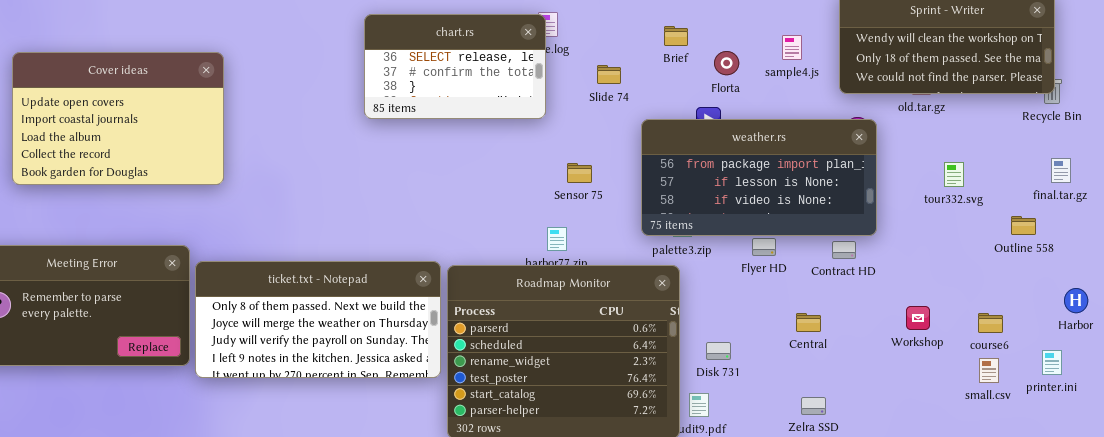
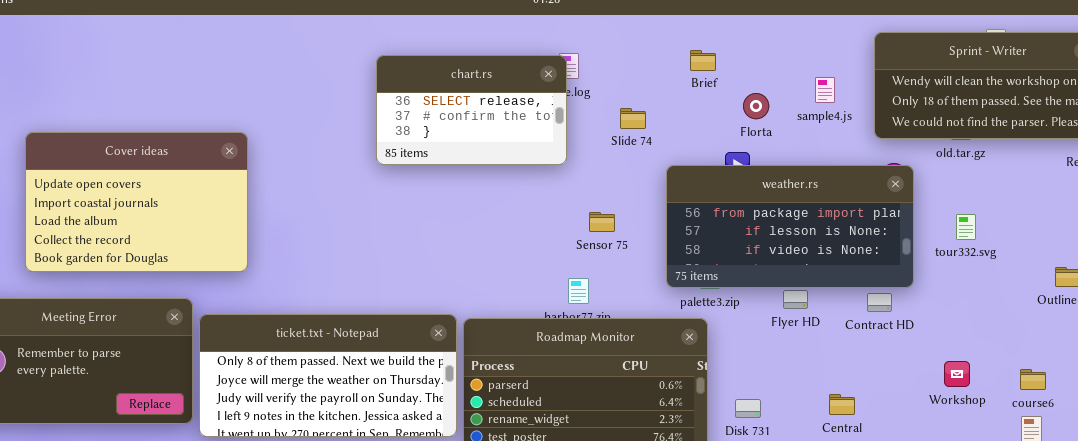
Brief: [664,26,688,46] -> [690,50,716,71], moved
Cover ideas: [12,52,224,185] -> [25,132,248,272], moved
tour332.svg: [944,162,964,187] -> [956,214,976,240], moved
Central: [796,313,821,332] -> [829,394,855,415], moved

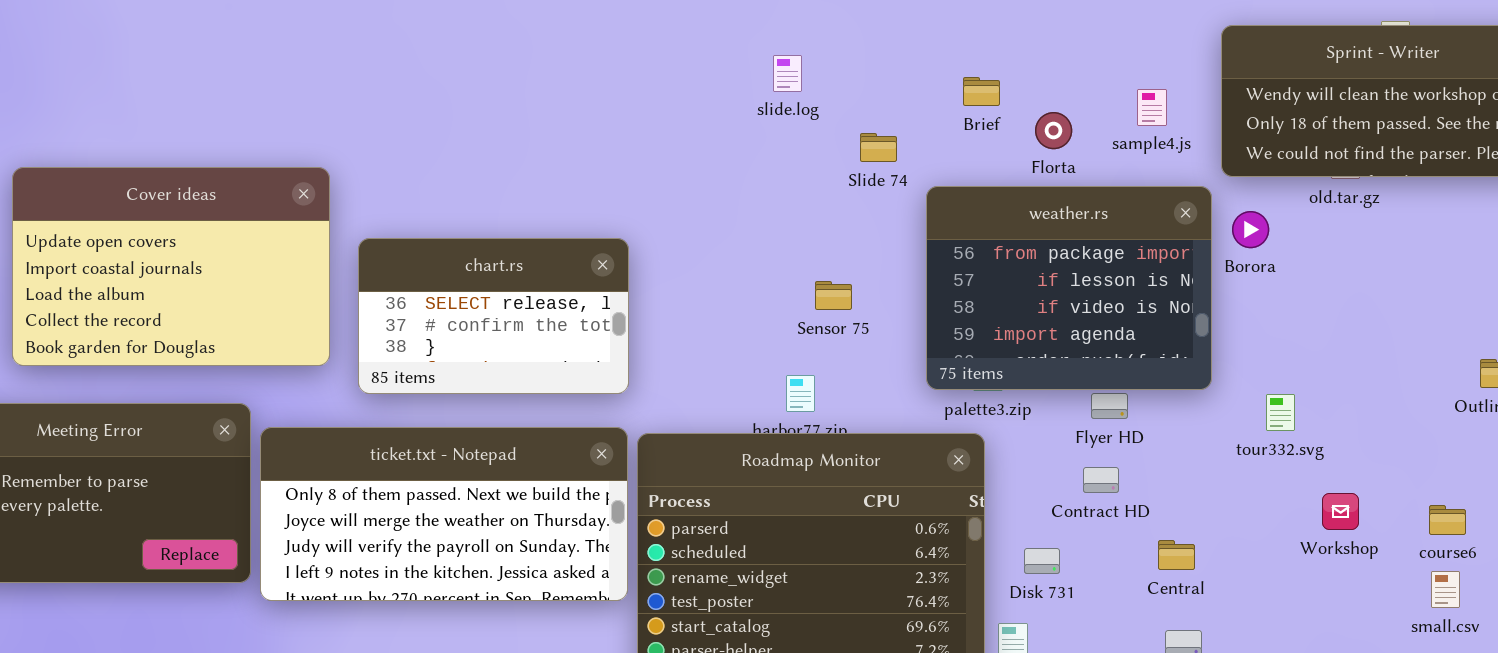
Brief: [690,50,716,71] -> [963,77,1000,106], moved
chart.rs: [376,55,567,165] -> [358,238,629,394], moved
weather.rs: [666,165,914,288] -> [926,186,1212,390], resized
tour332.svg: [956,214,976,240] -> [1266,394,1295,431], moved
Contract HD: [867,293,892,312] -> [1083,467,1119,493], moved

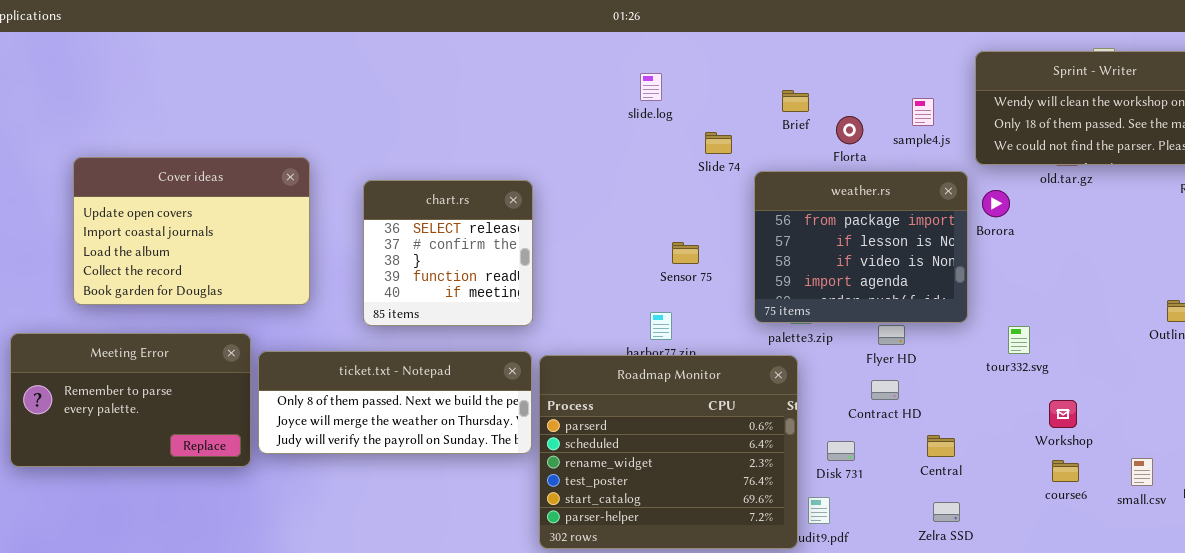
chart.rs: [358,238,629,394] -> [363,180,533,326], resized
ticket.txt - Notepad: [260,427,628,601] -> [258,351,532,454], resized
course6: [1429,505,1466,535] -> [1052,460,1079,482], moved

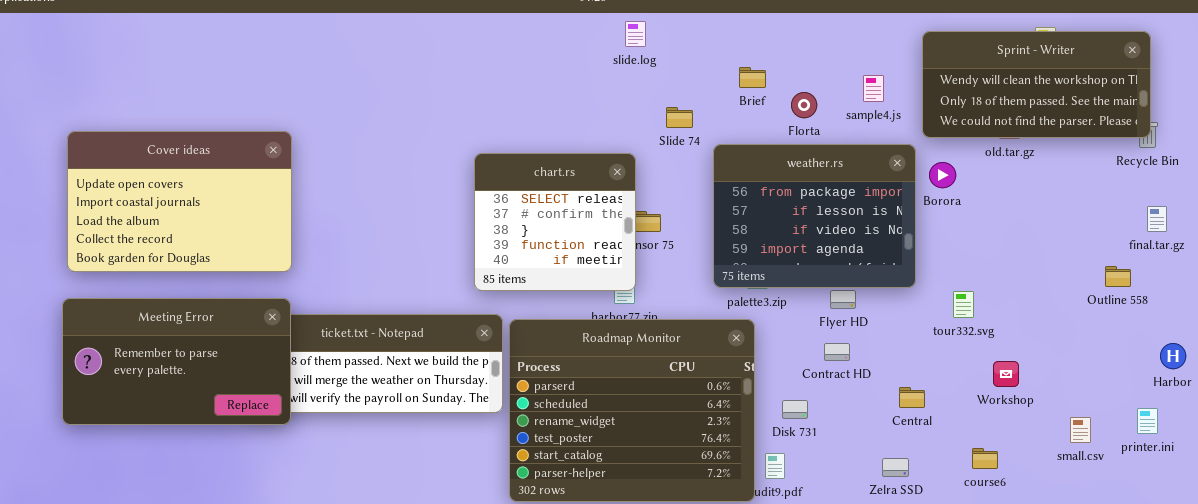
slide.log: [640,73,662,101] -> [625,21,646,47], moved
chart.rs: [363,180,533,326] -> [474,153,636,291], moved
Meeting Error: [10,333,251,467] -> [62,298,291,425], moved
Central: [927,435,955,457] -> [899,387,925,408], moved
course6: [1052,460,1079,482] -> [972,448,998,469], moved

